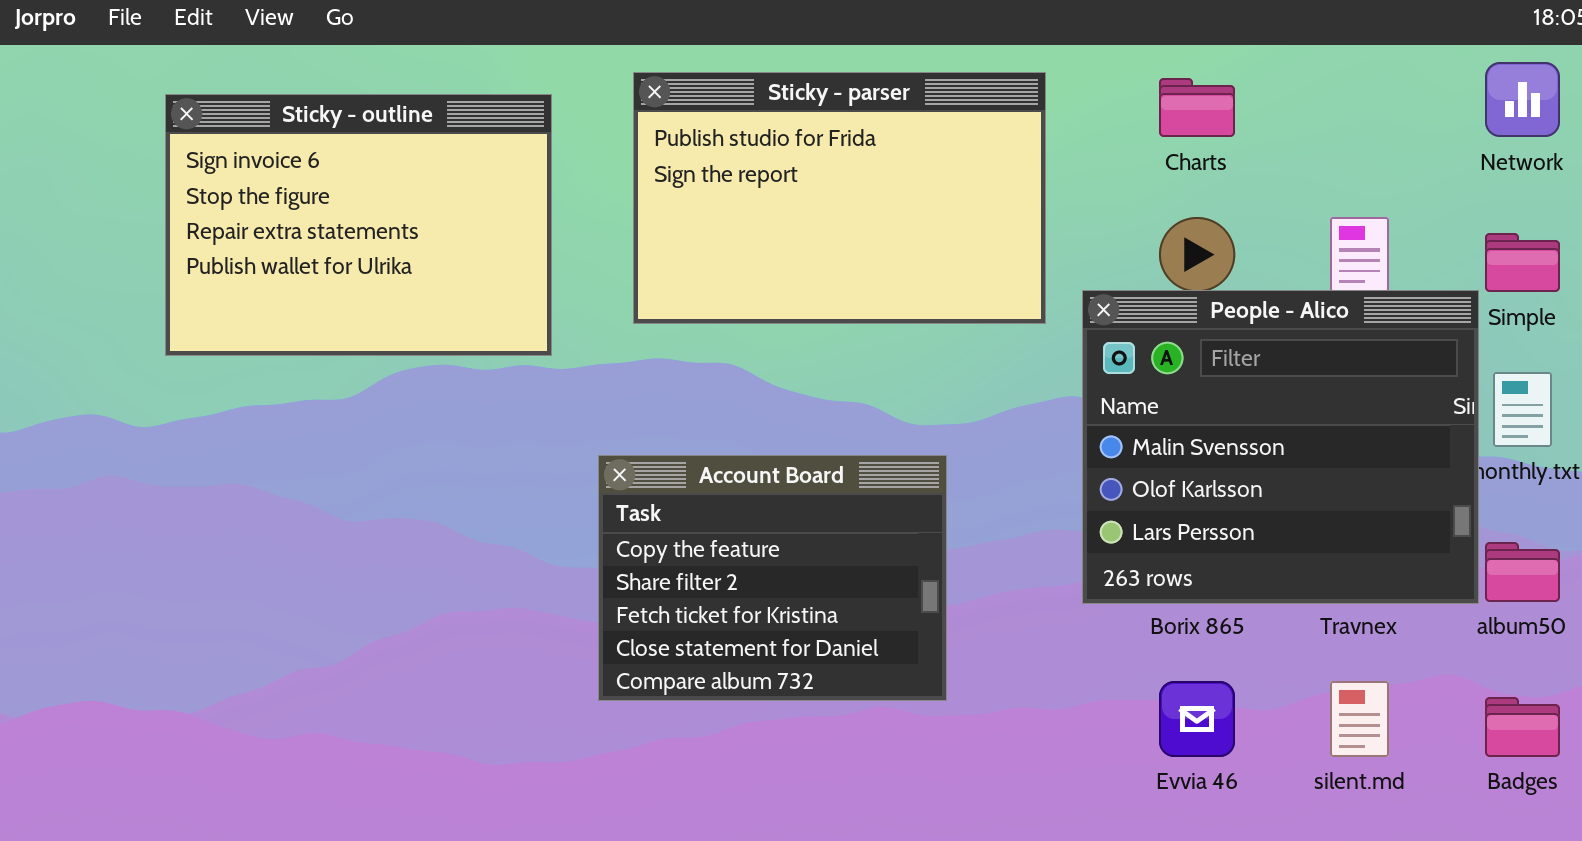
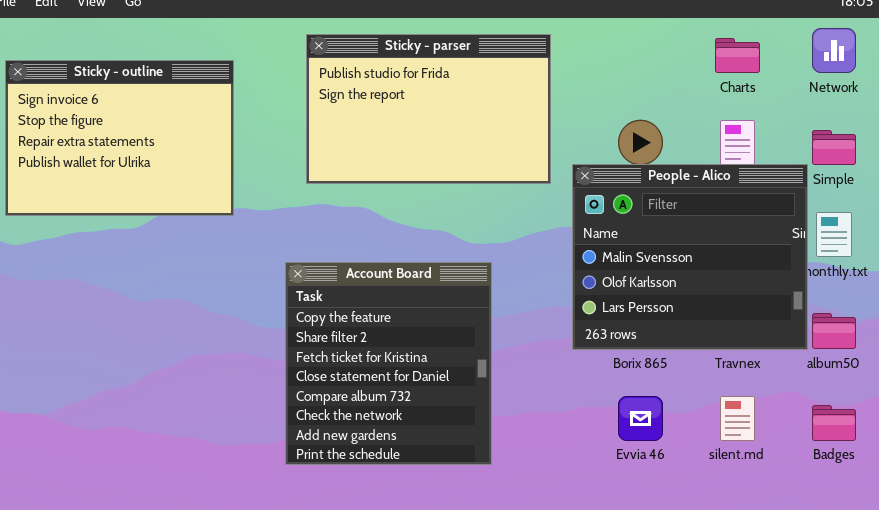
Charts: [1159,78,1235,137] -> [715,38,760,73], moved
Sticky - outline: [165,94,552,356] -> [5,60,234,216], moved
Account Board: [598,455,947,701] -> [285,262,492,465], resized

